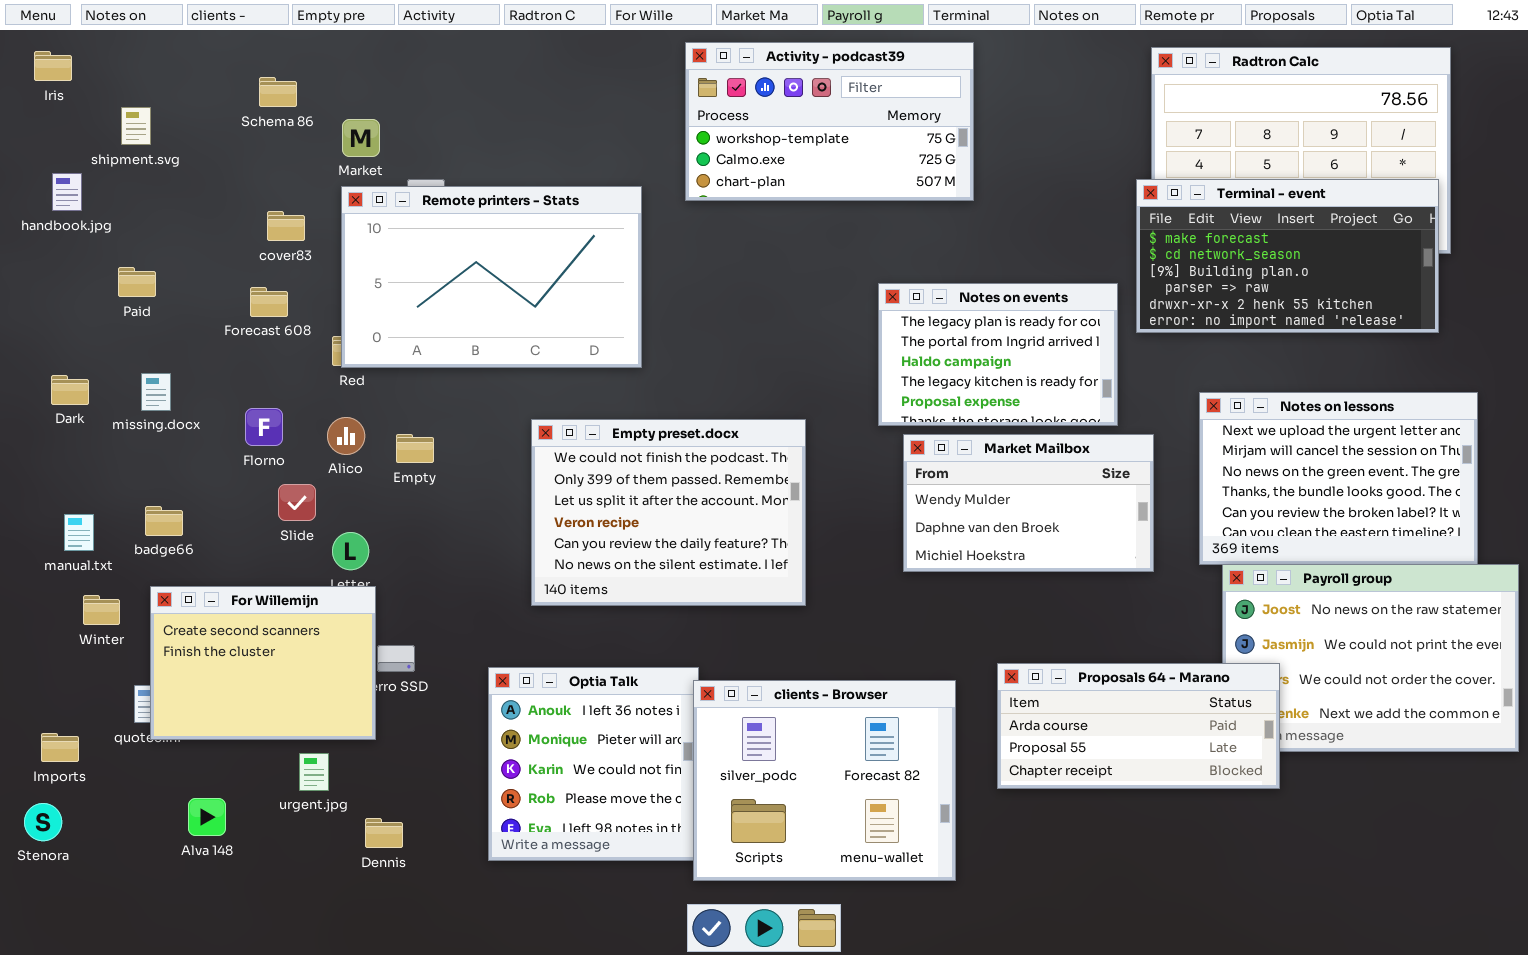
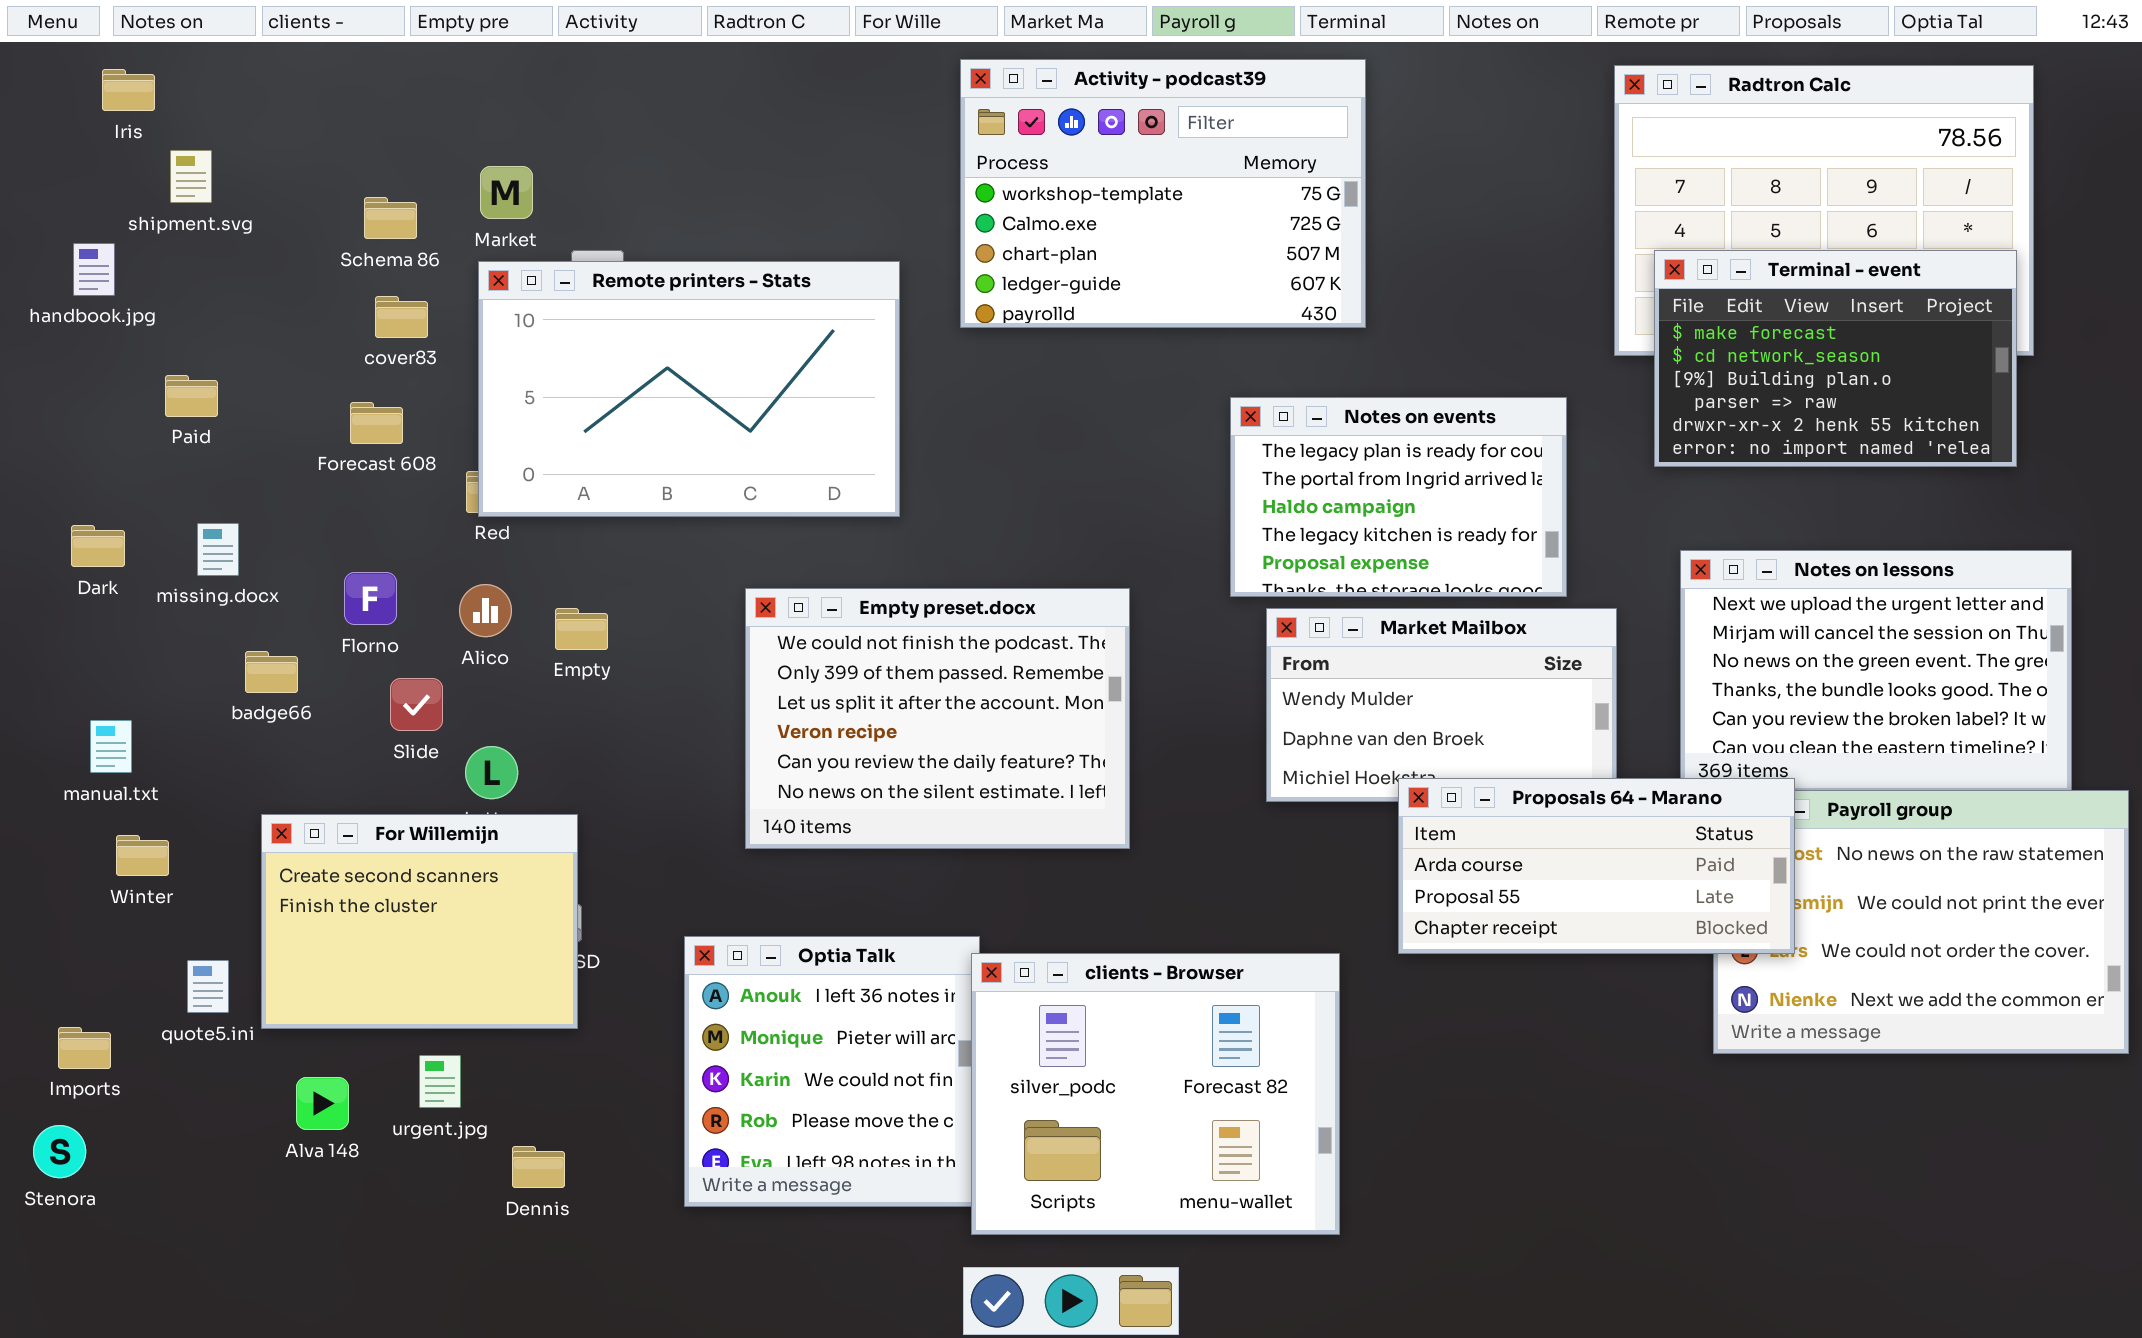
Activity - podcast39: [685,42,974,201] -> [960,59,1366,328], resized
Iris: [34,51,72,81] -> [102,69,155,111], moved
Schema 86: [259,77,297,107] -> [364,197,417,239], moved
Terminal - event: [1136,179,1439,333] -> [1654,250,2017,467], resized
badge66: [145,506,183,536] -> [245,651,298,693], moved
For Willemijn: [150,586,376,740] -> [261,814,578,1029], moved
Proposals 64 - Marano: [997,663,1280,789] -> [1398,778,1795,954], moved
Alva 148: [188,798,226,836] -> [296,1077,349,1130], moved

